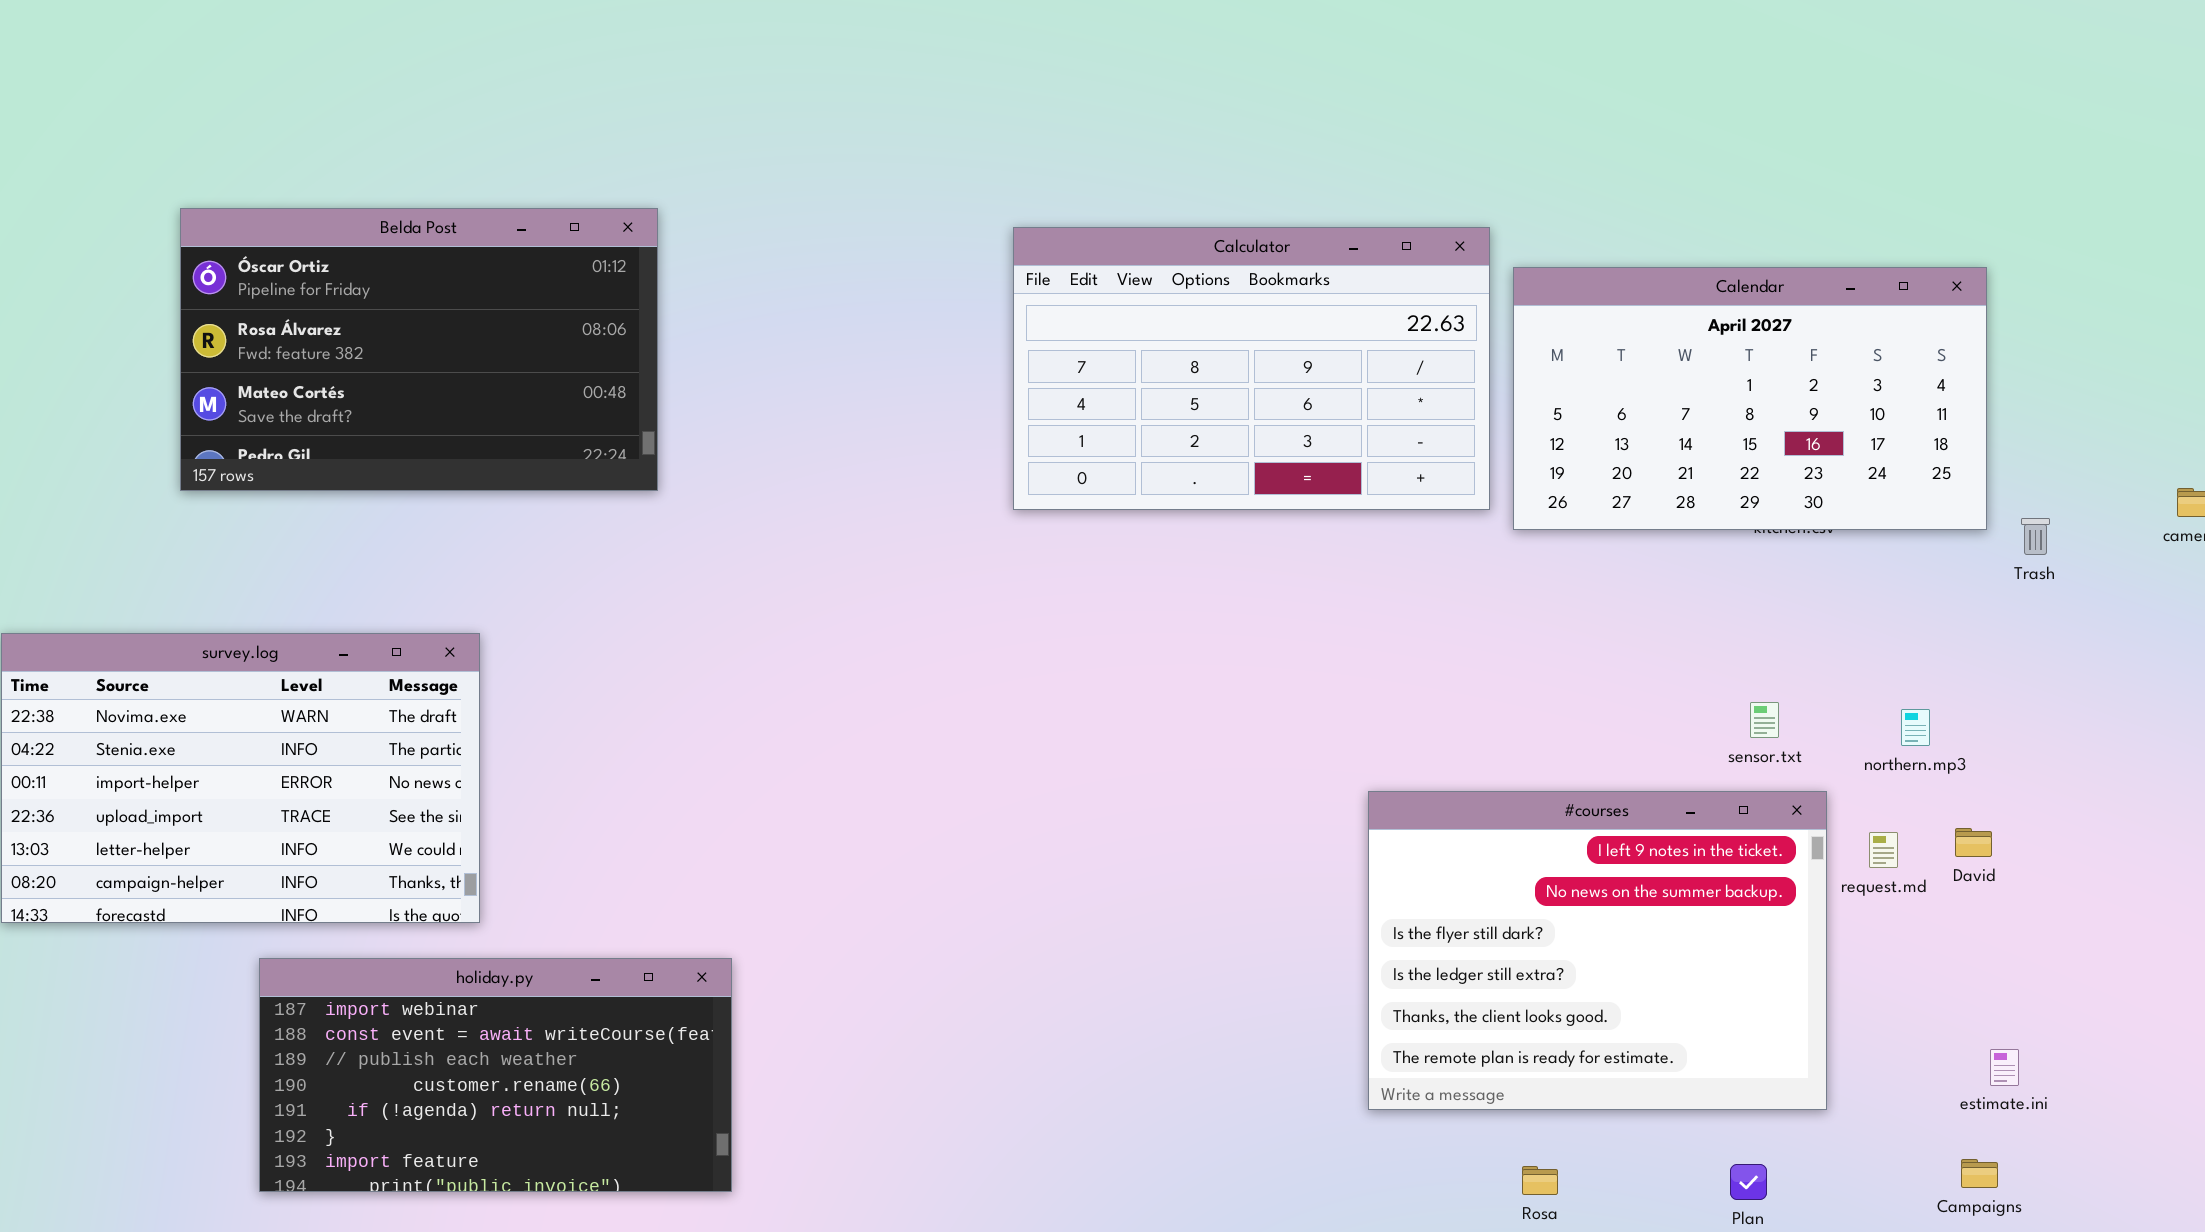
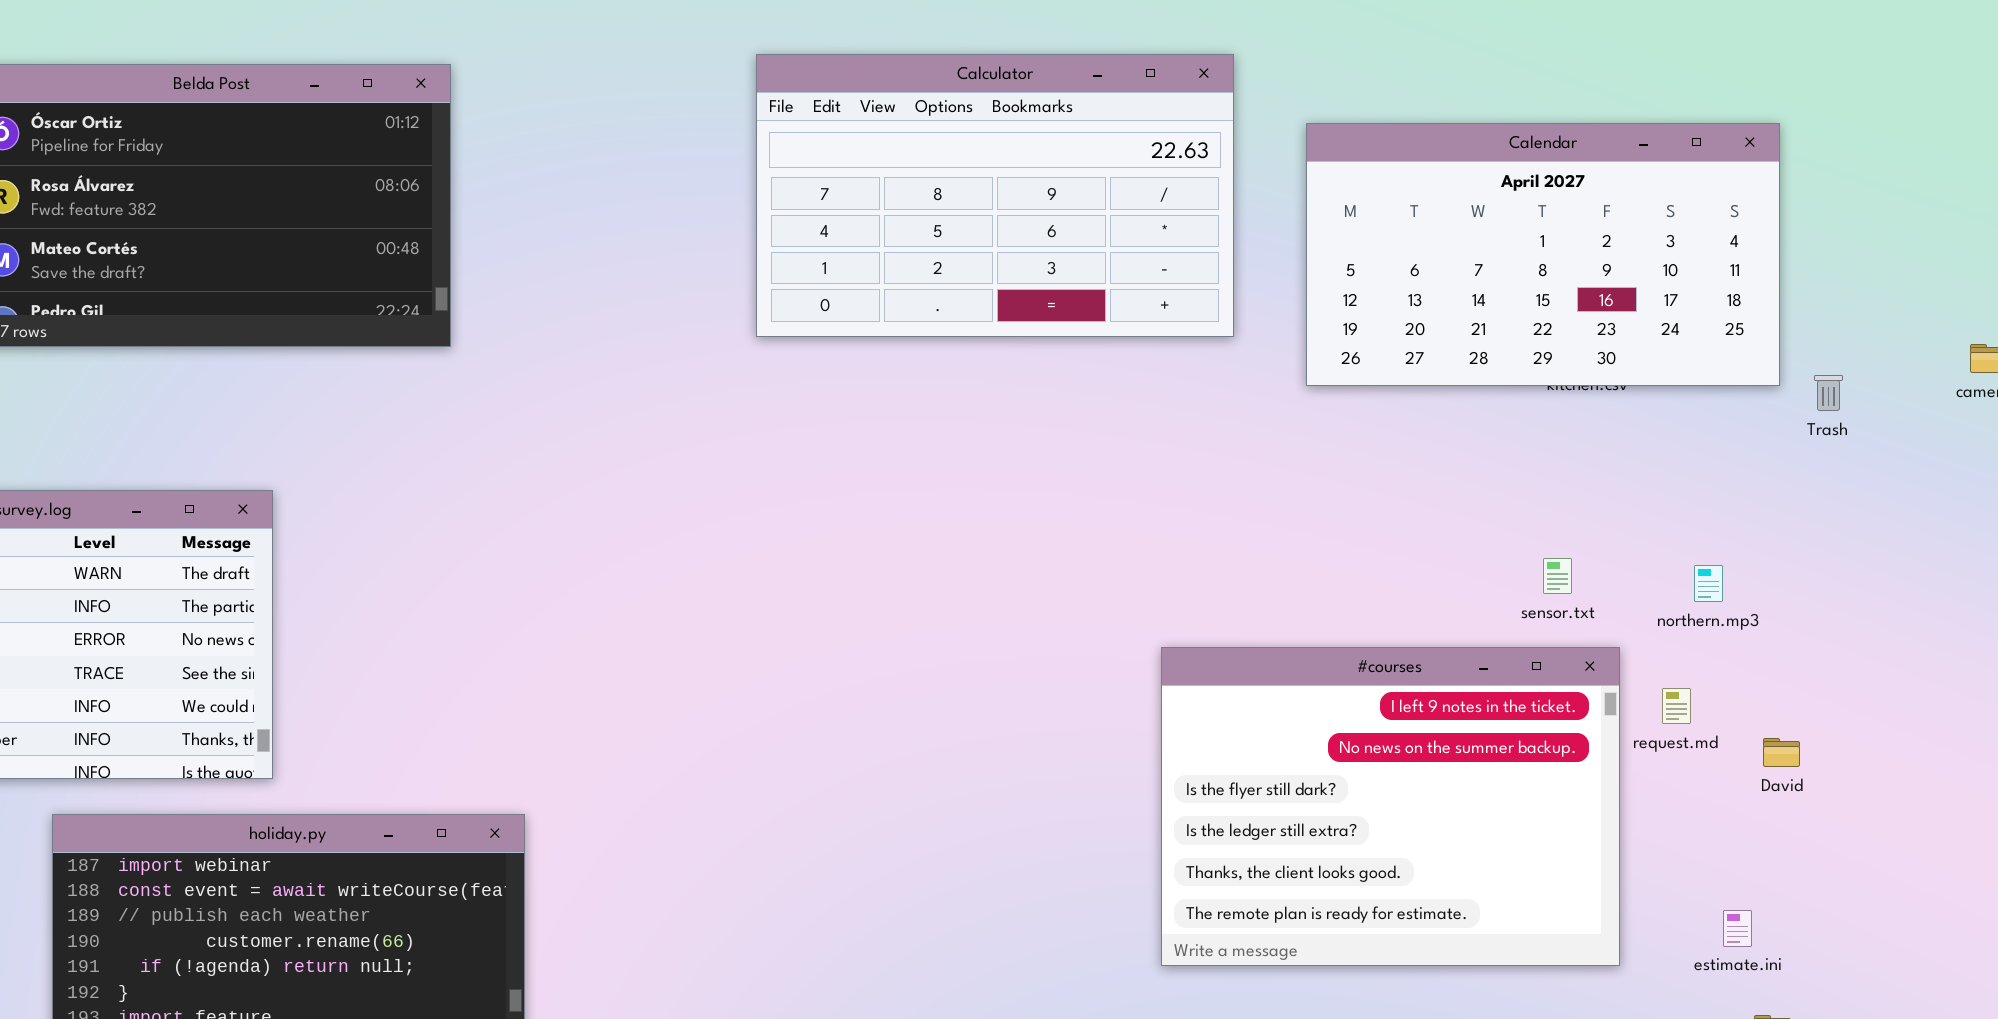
Calculator: [1013,227,1490,510] -> [756,54,1234,337], moved
David: [1955,828,1992,857] -> [1763,738,1800,767], moved
estimate.ini: [1990,1049,2019,1086] -> [1723,910,1752,947], moved

